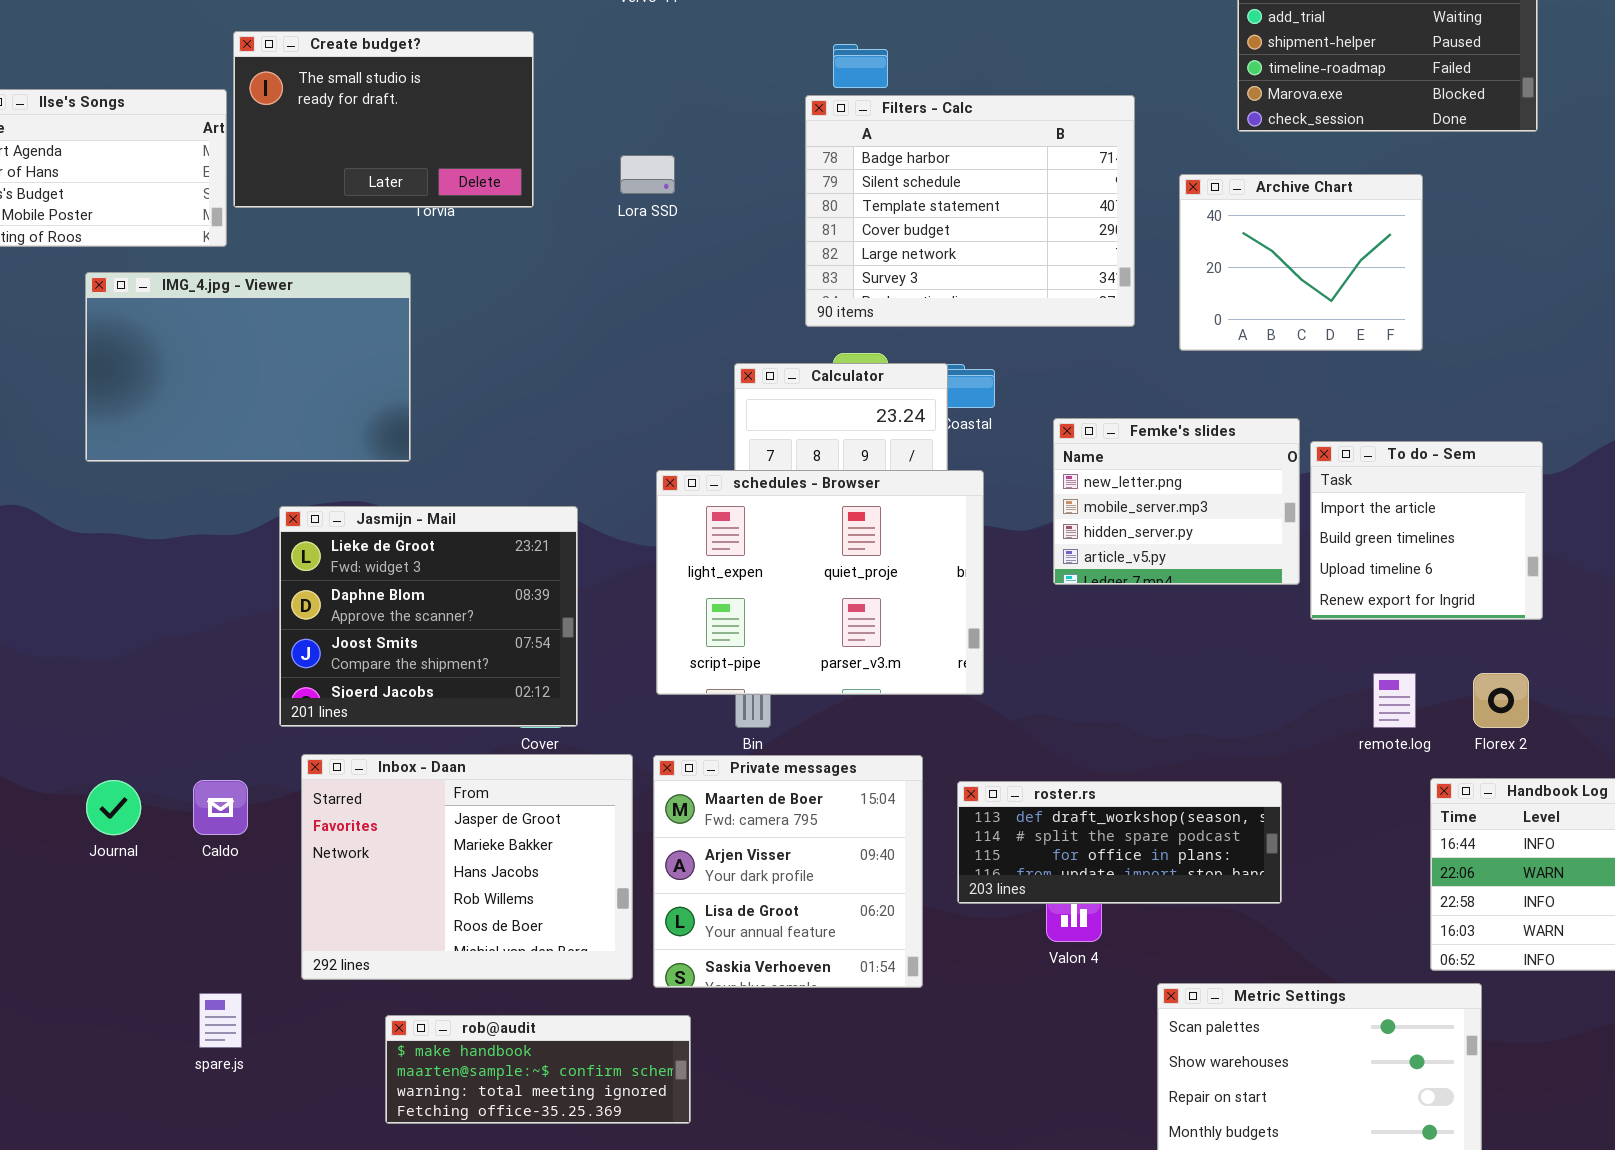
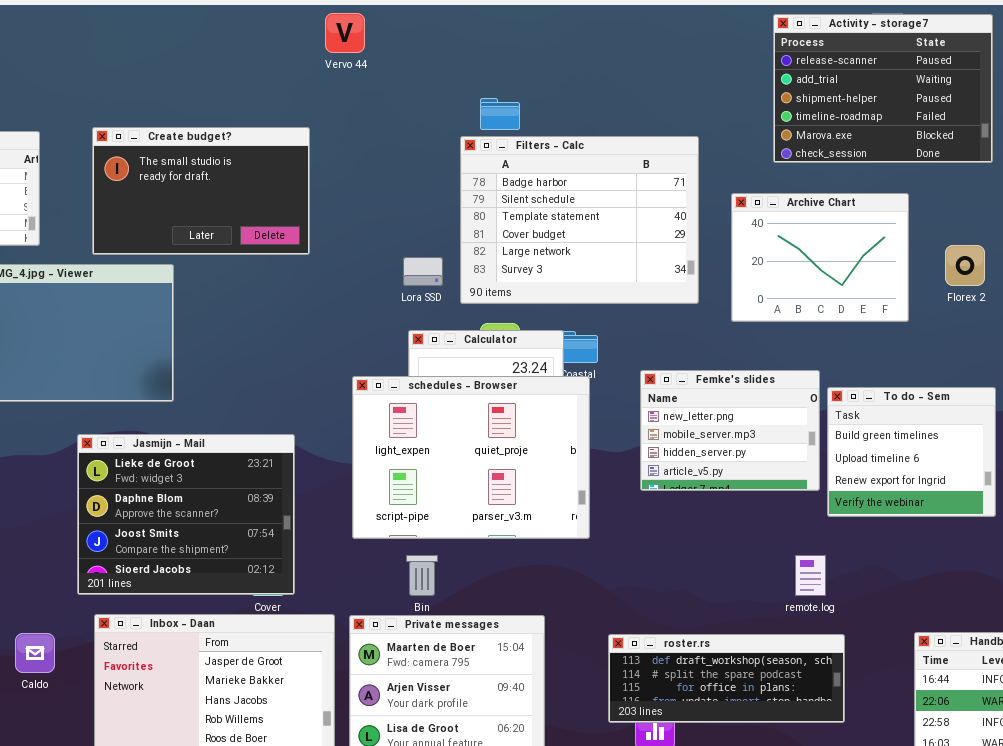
Create budget?: [233,31,534,208] -> [92,127,310,255], moved
Lora SSD: [620,155,675,194] -> [403,257,443,286], moved
To do - Sem: [1310,441,1543,620] -> [827,387,996,517], scrolled down 1 row
schedules - Browser: [656,470,984,695] -> [352,376,590,539], moved
remote.log: [1373,673,1416,728] -> [795,555,826,596], moved
Florex 2: [1473,673,1529,728] -> [945,245,985,286], moved
roster.rs: [957,781,1282,904] -> [608,634,845,723], moved

